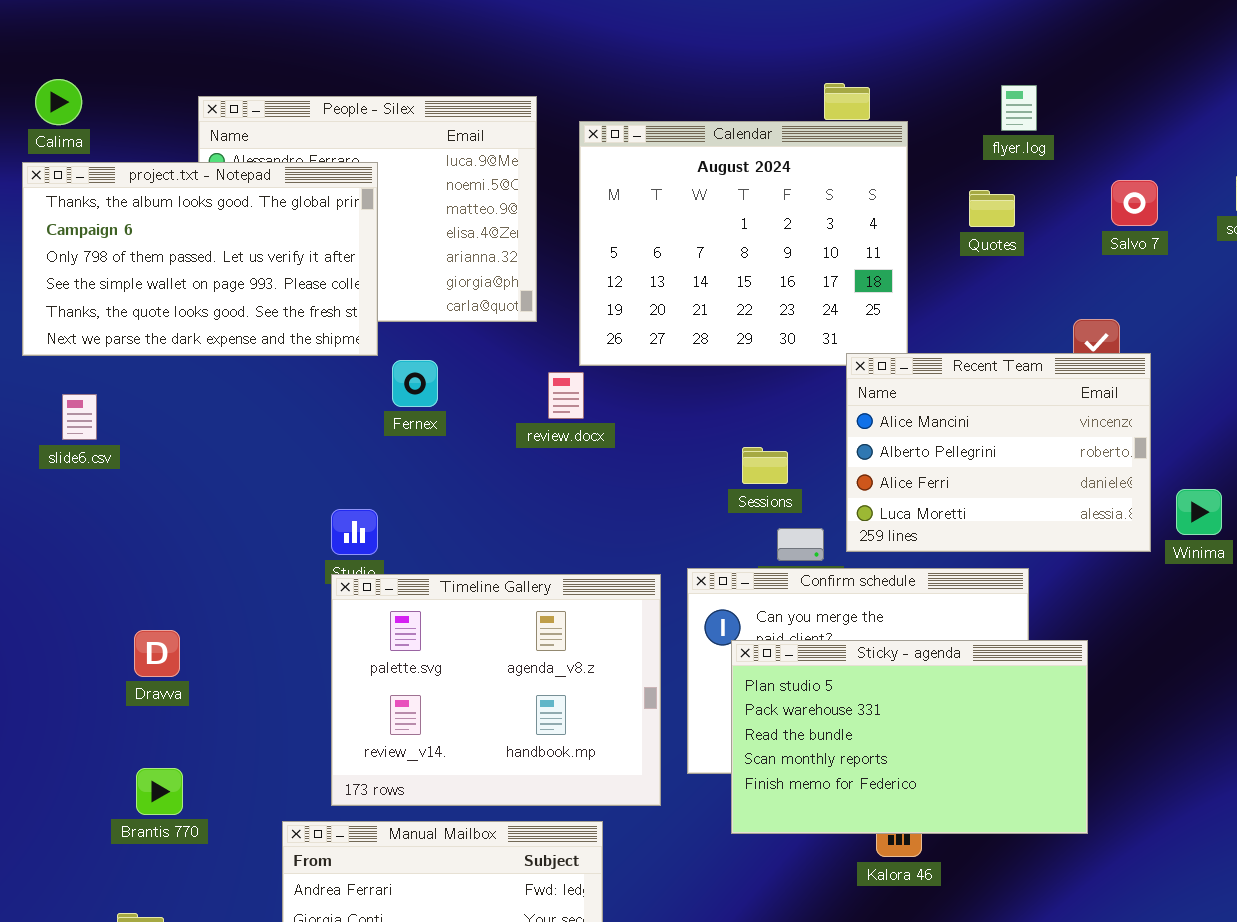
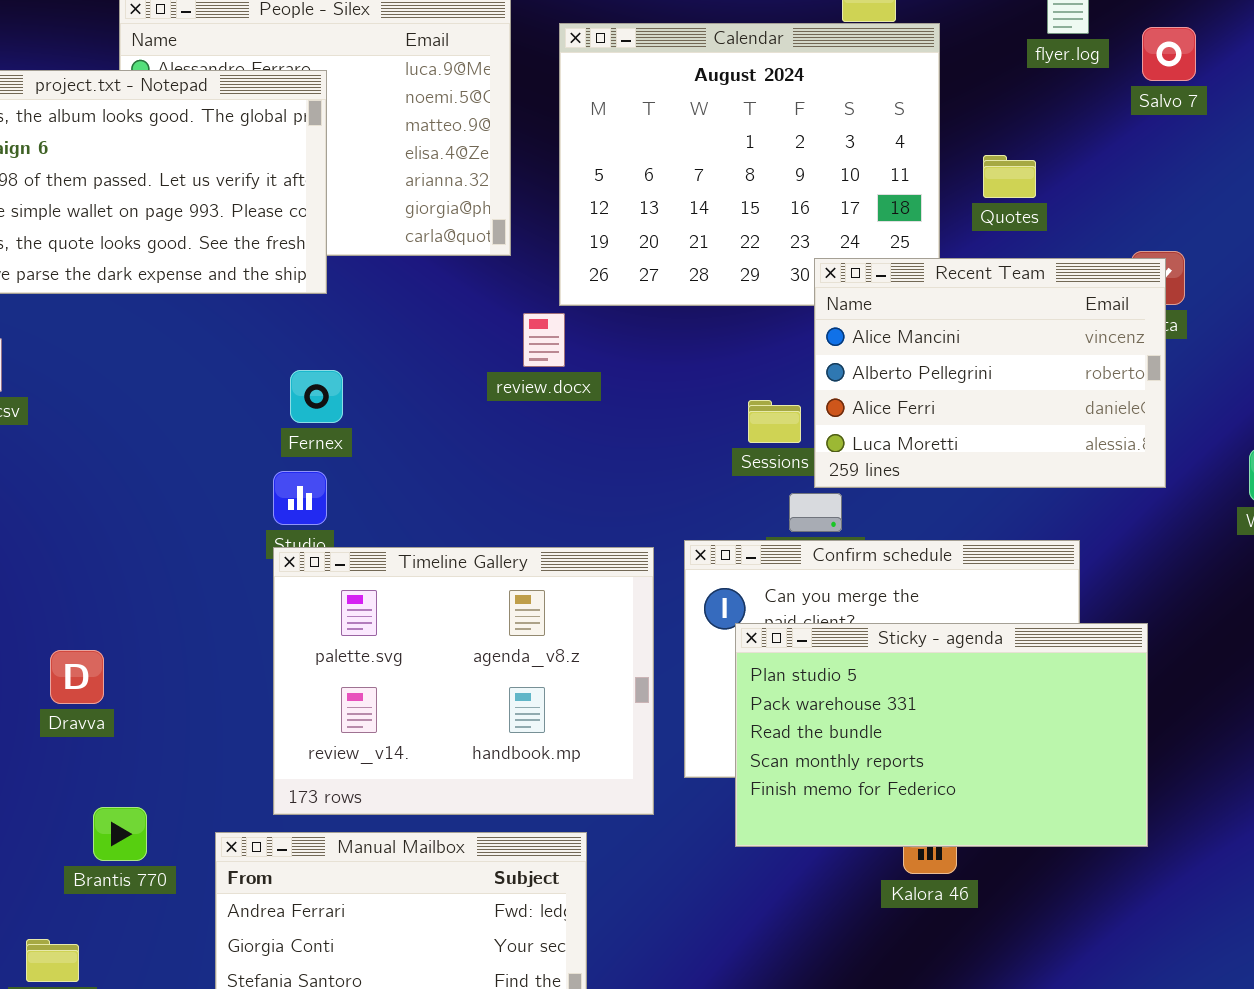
Salvo 7: [1111,180,1158,226] -> [1142,27,1196,81], moved
Quotes: [969,190,1015,227] -> [983,155,1036,198], moved
Recent Team: [846,353,1151,552] -> [814,258,1166,488], moved
Fernex: [392,360,438,407] -> [290,370,343,423], moved
Dravva: [134,630,180,677] -> [50,650,104,704], moved
Brantis 770: [136,768,183,815] -> [93,807,147,861], moved

